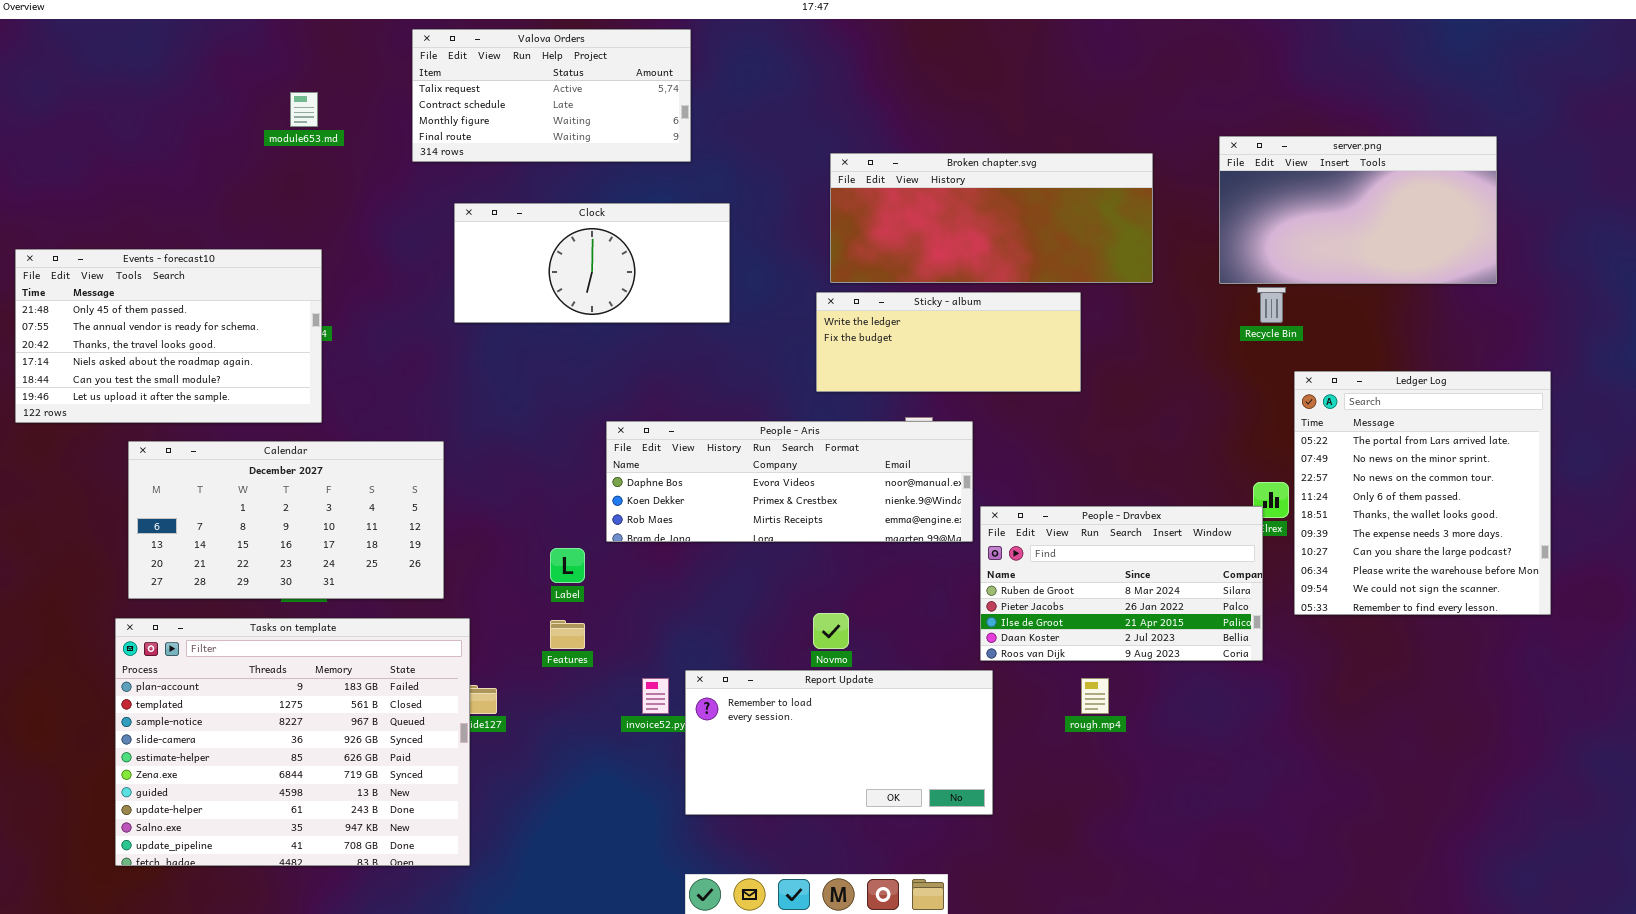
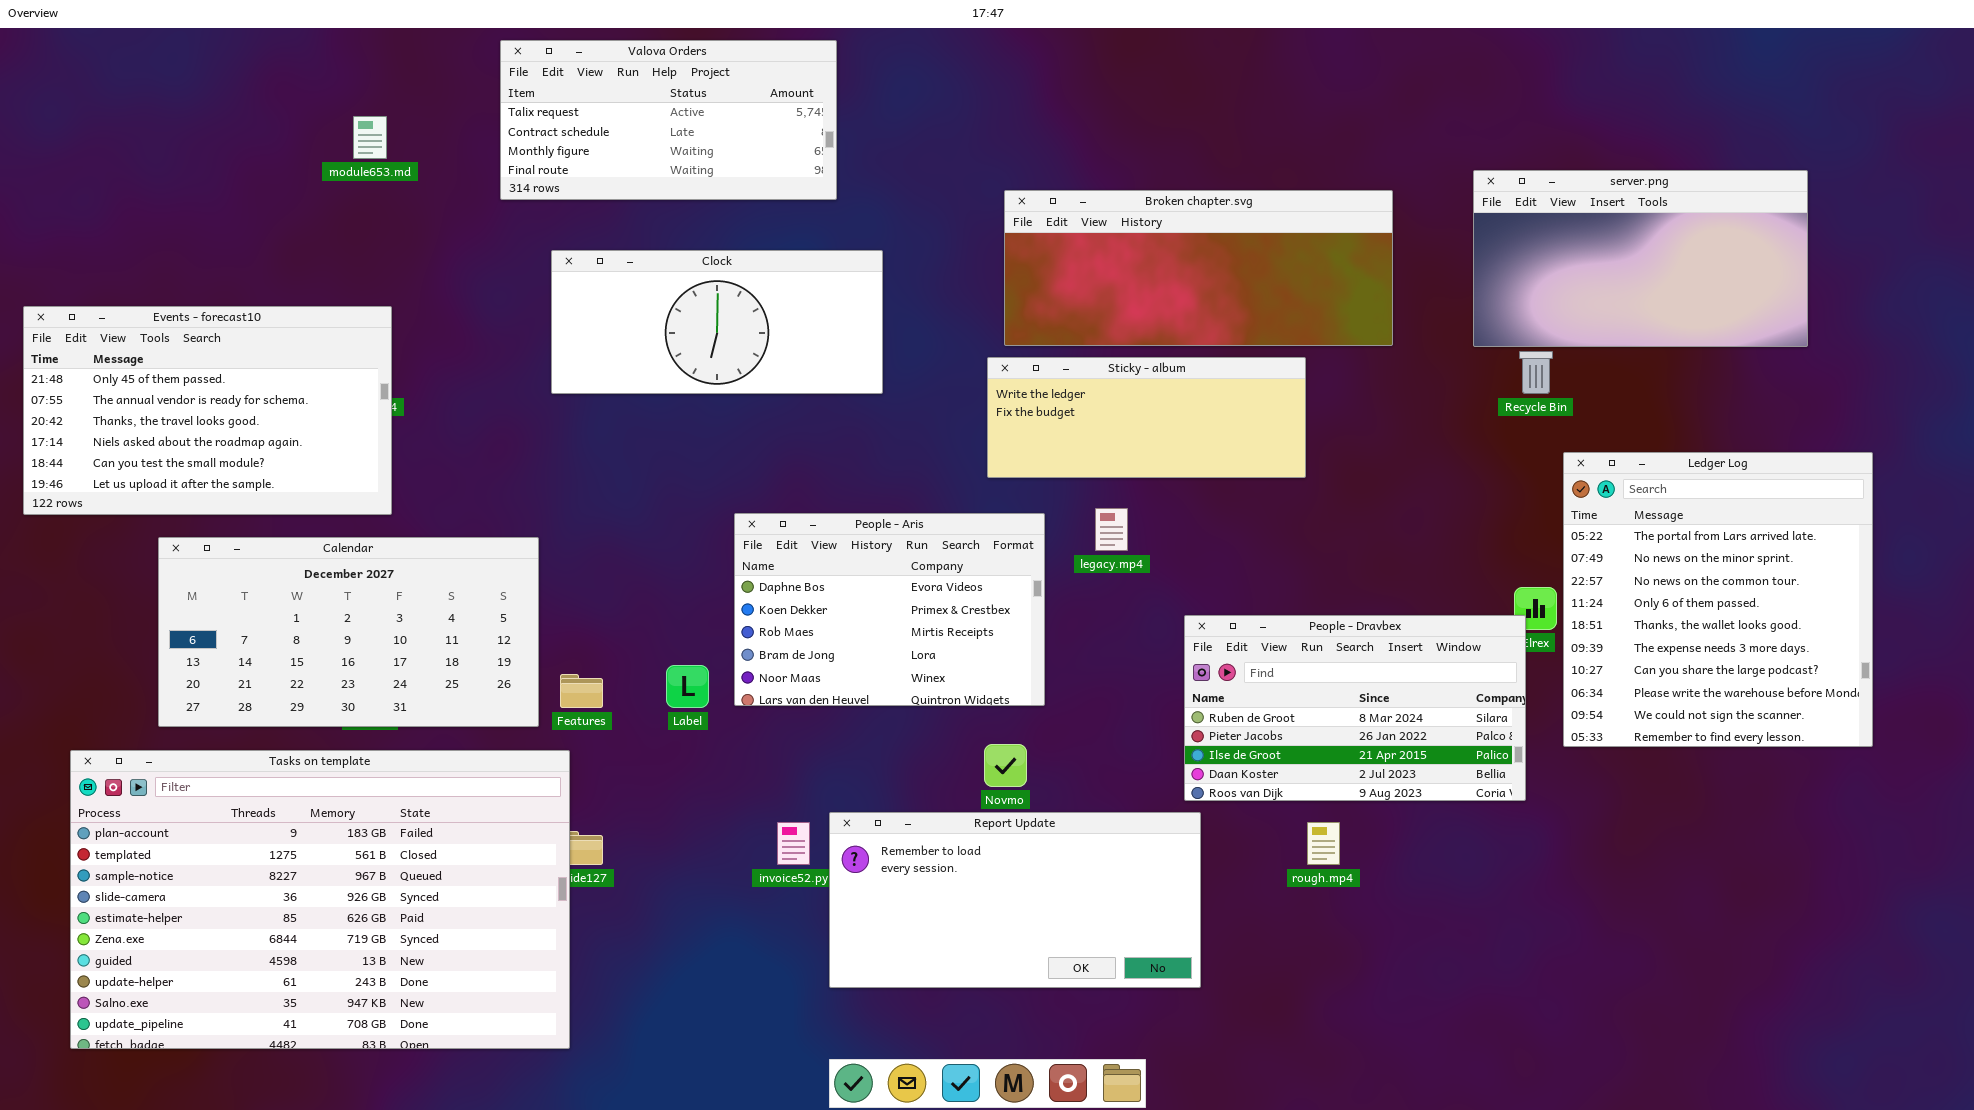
People - Aris: [606,421,973,542] -> [734,513,1045,706], resized
Tasks on template: [115,618,470,866] -> [70,750,570,1049], resized
Features: [550,620,585,649] -> [560,674,603,708], moved

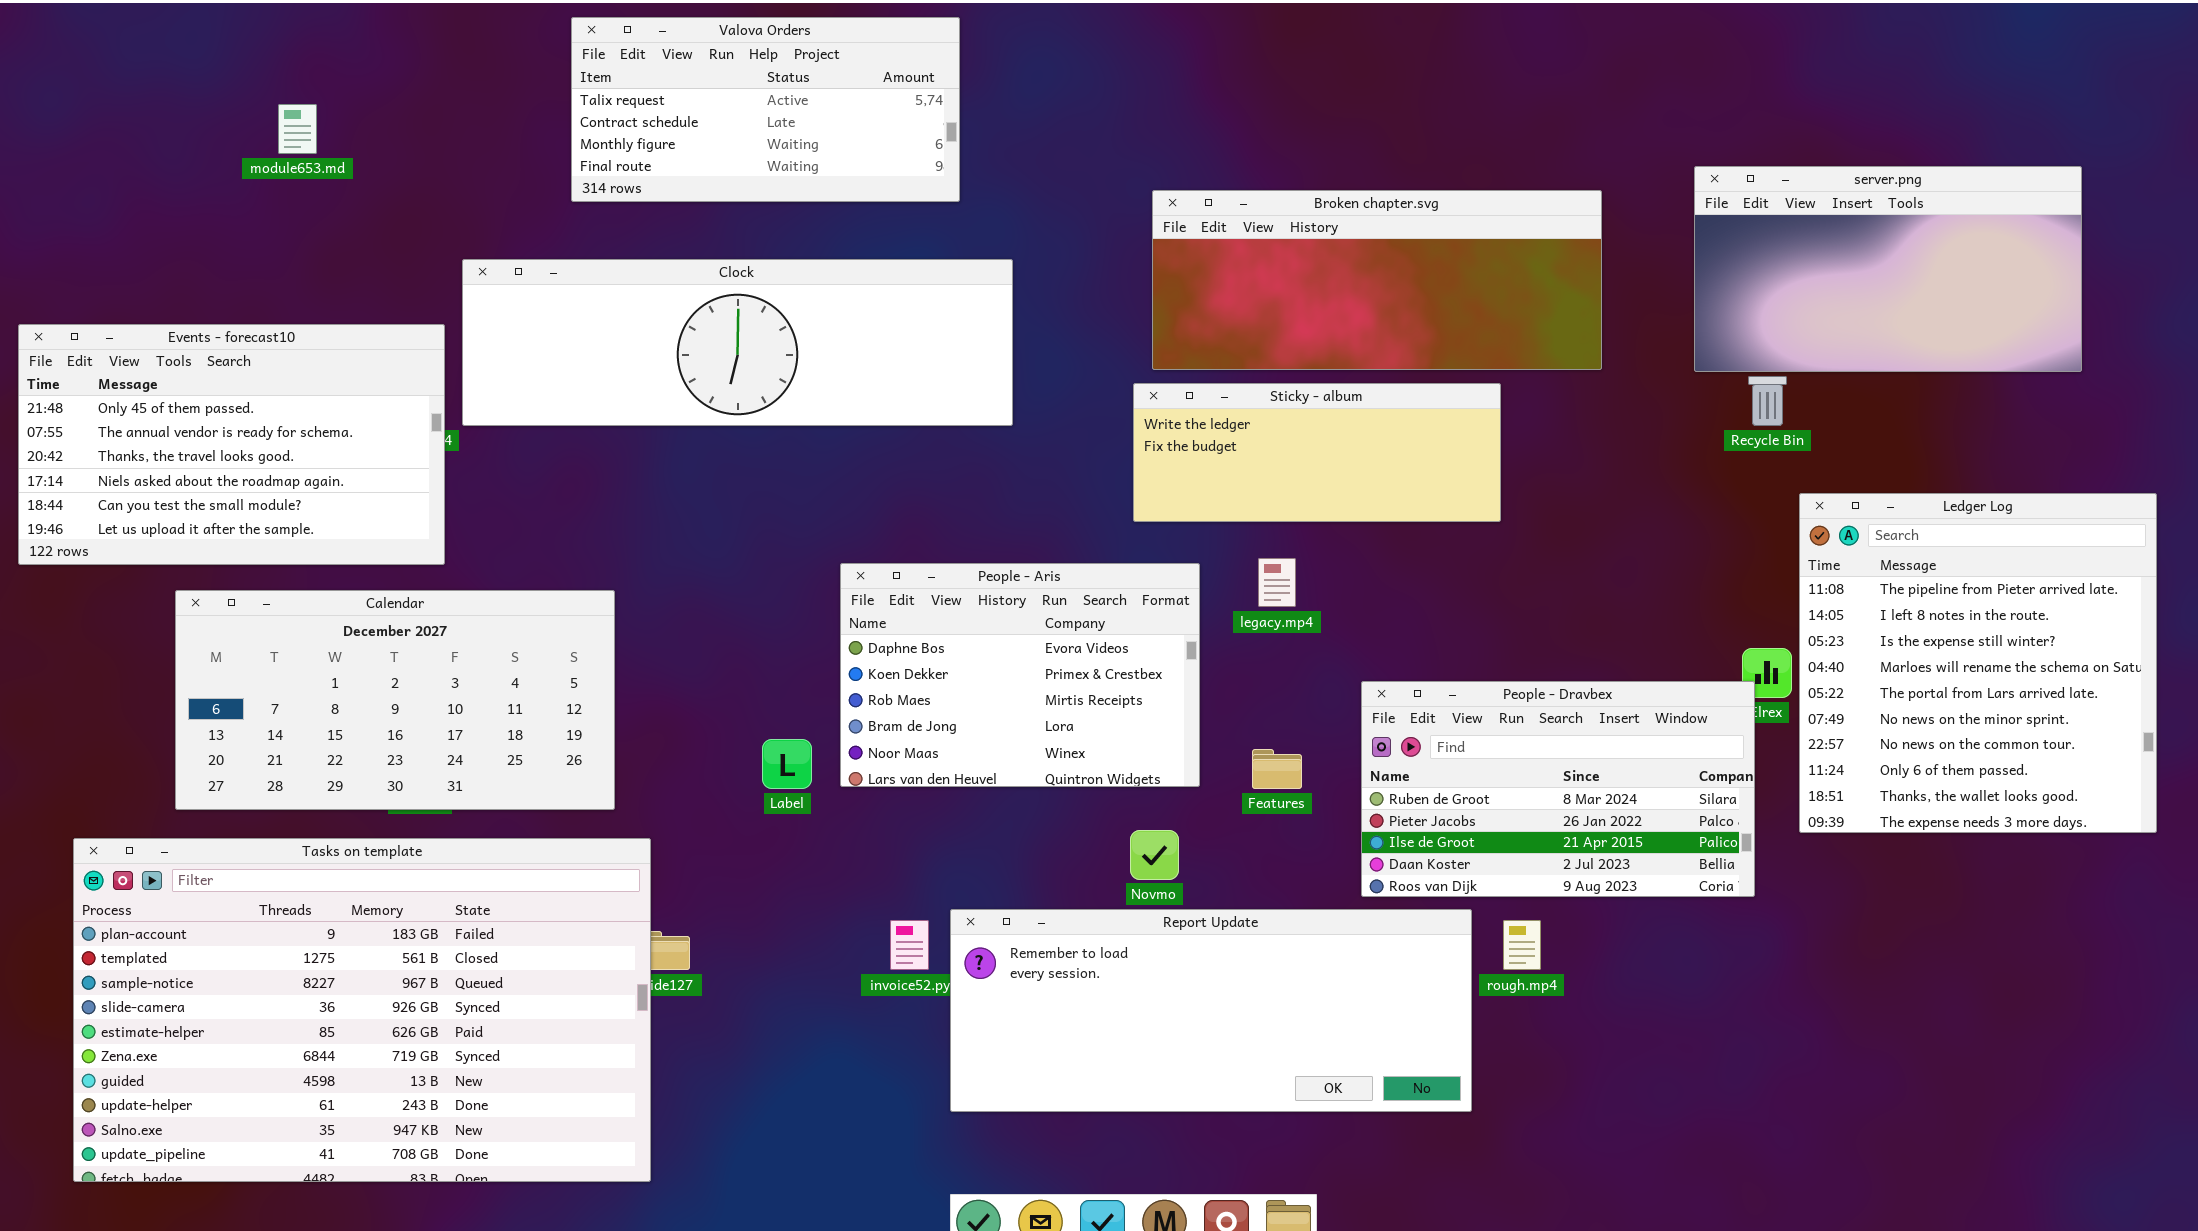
module653.md: [353,116,387,159] -> [278,104,317,154], moved
Clock: [551,250,883,394] -> [462,259,1013,426], resized
Ledger Log: [1563,452,1873,747] -> [1799,493,2157,833], scrolled up 4 rows
Features: [560,674,603,708] -> [1252,749,1302,789], moved
Report Update: [829,812,1201,988] -> [950,909,1472,1112], resized

